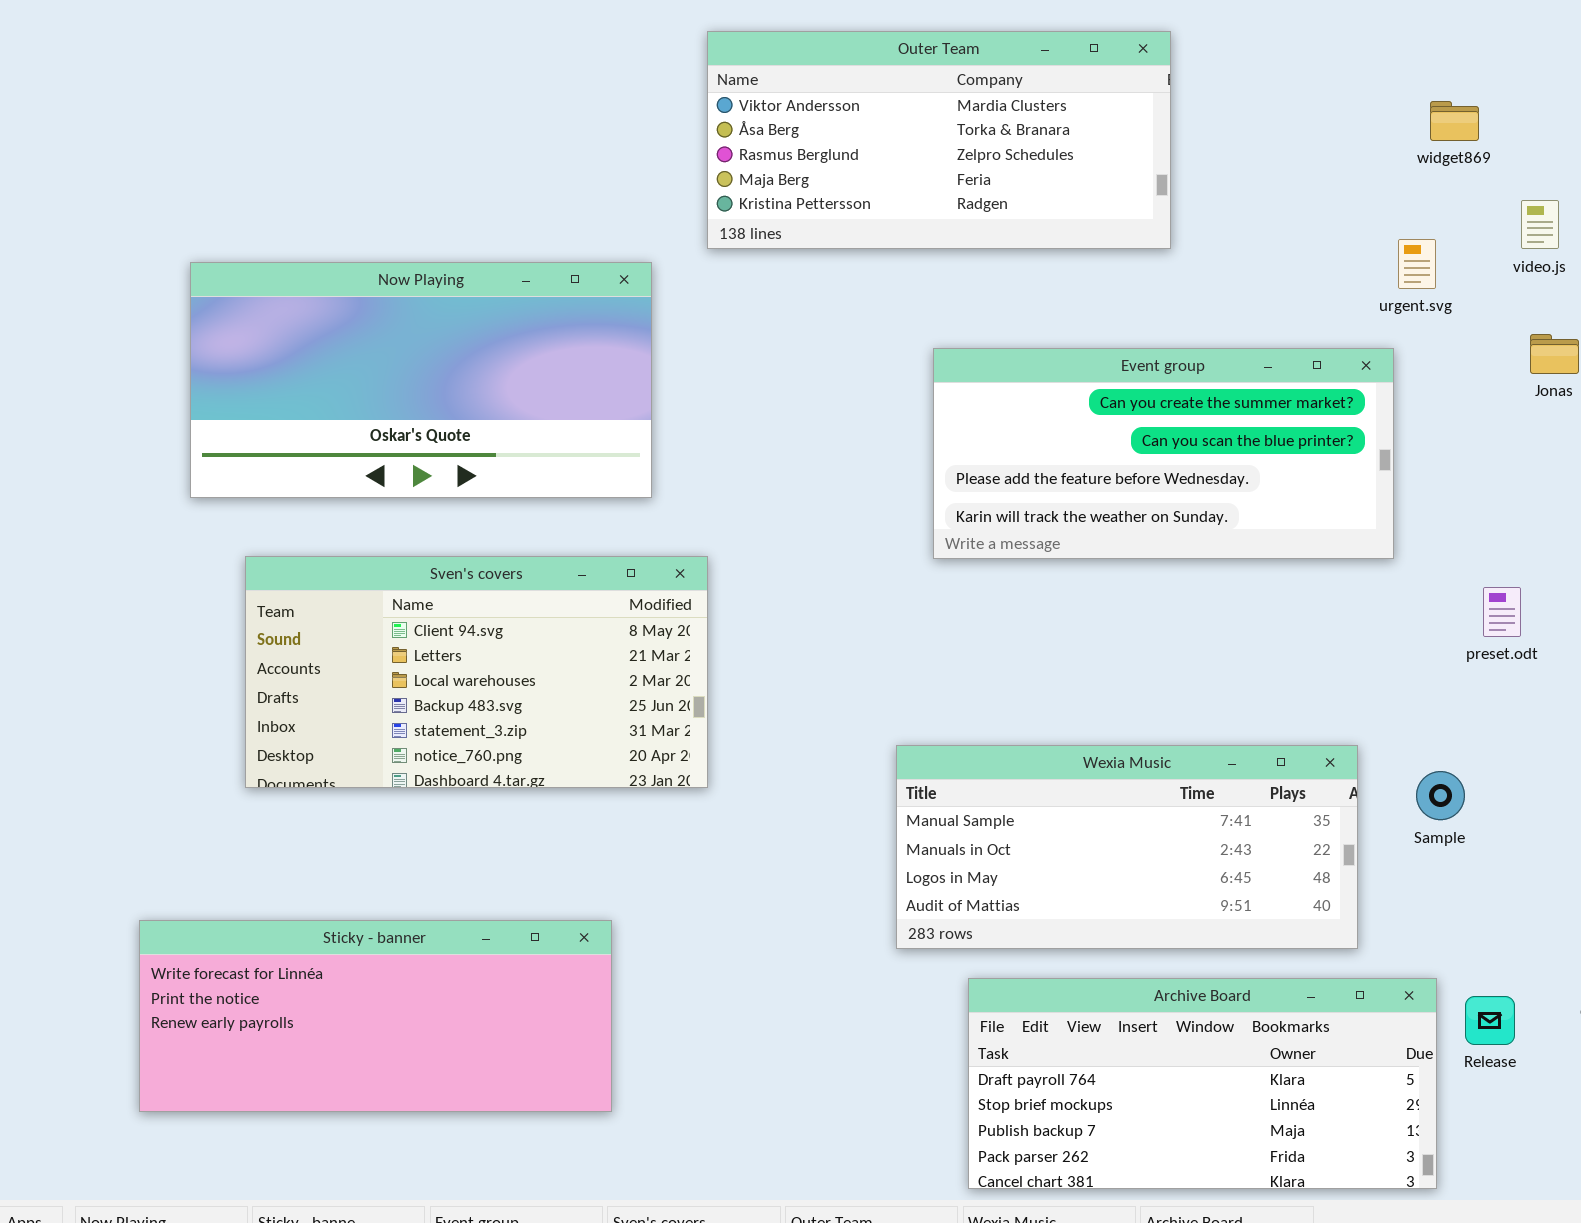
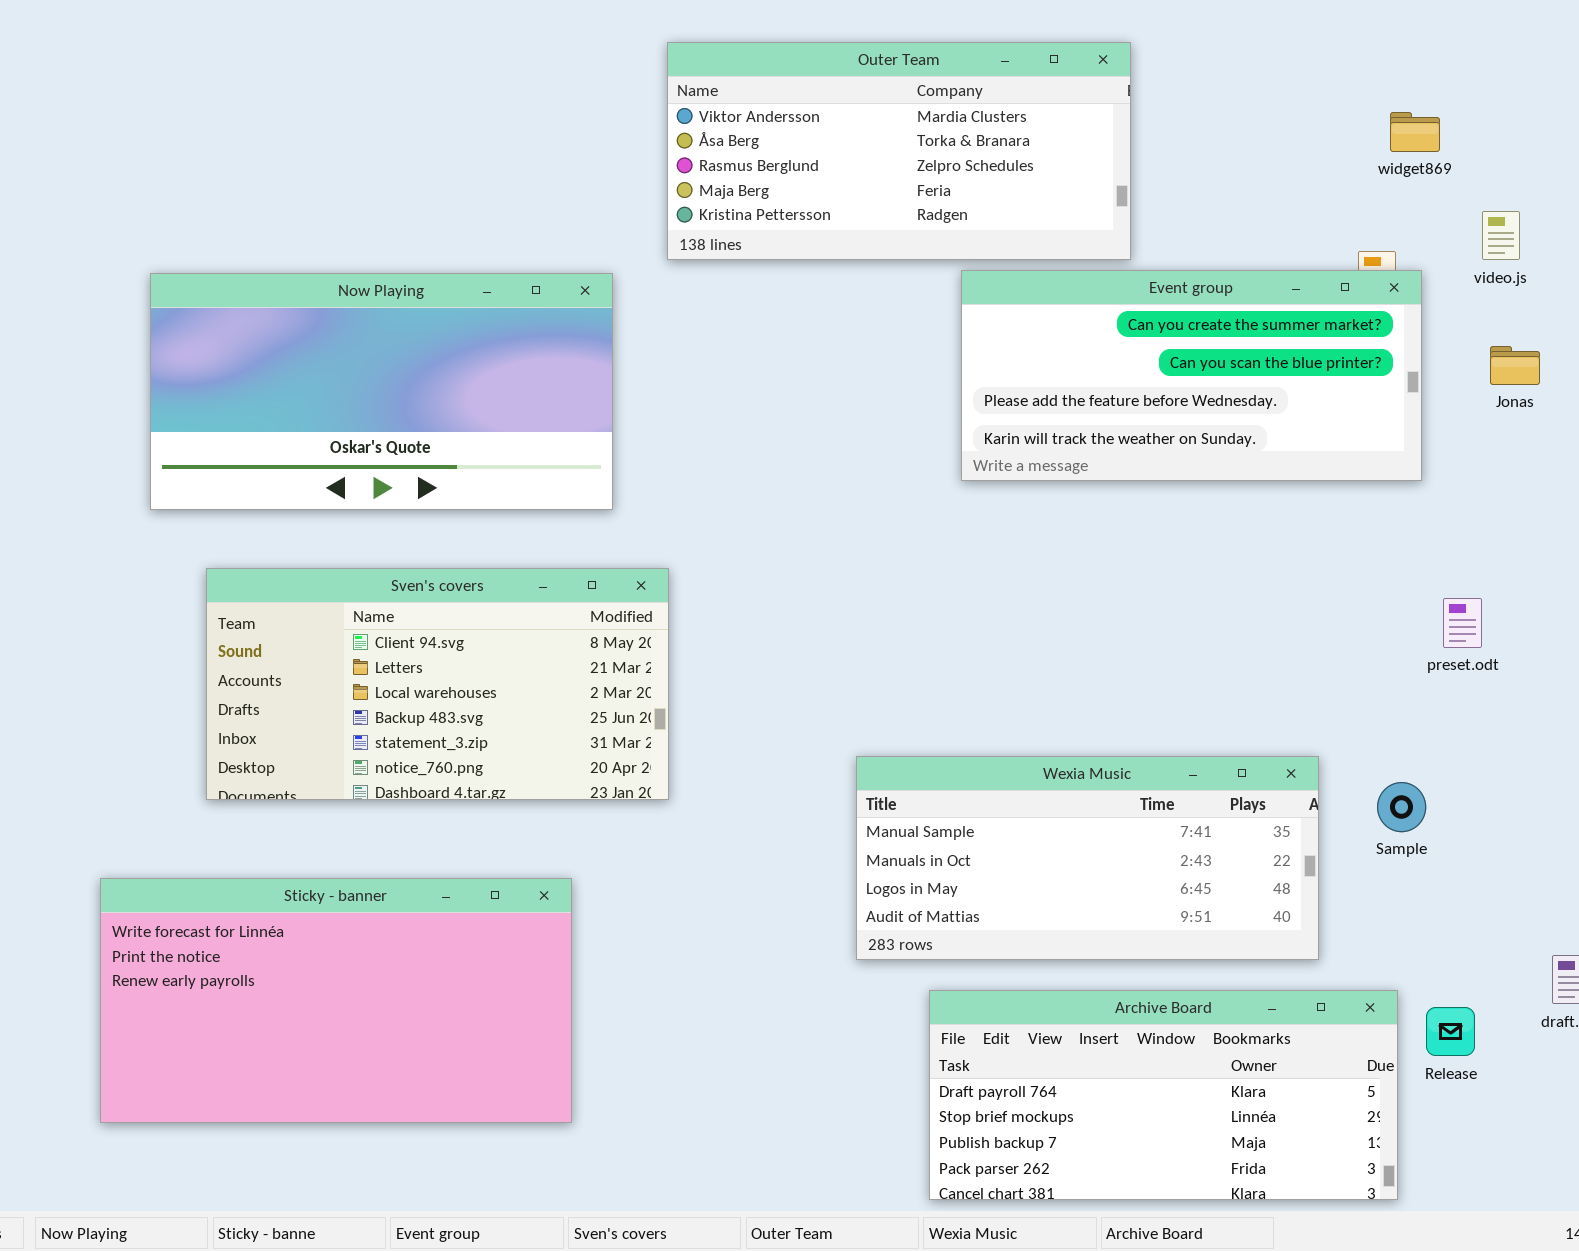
Event group: [933,348,1394,559] -> [961,270,1422,481], moved
Sticky - banner: [139,920,612,1112] -> [100,878,572,1123], resized

